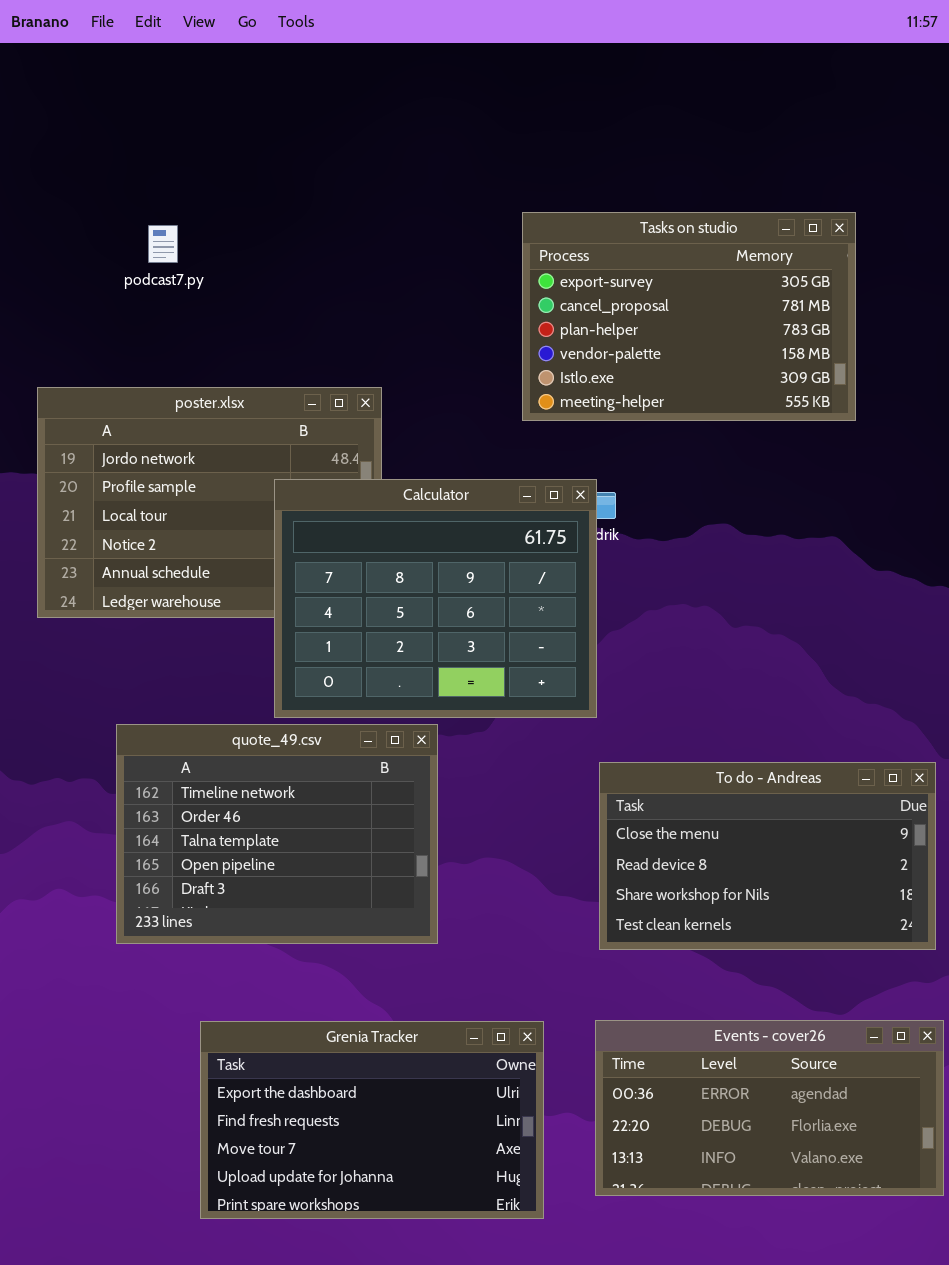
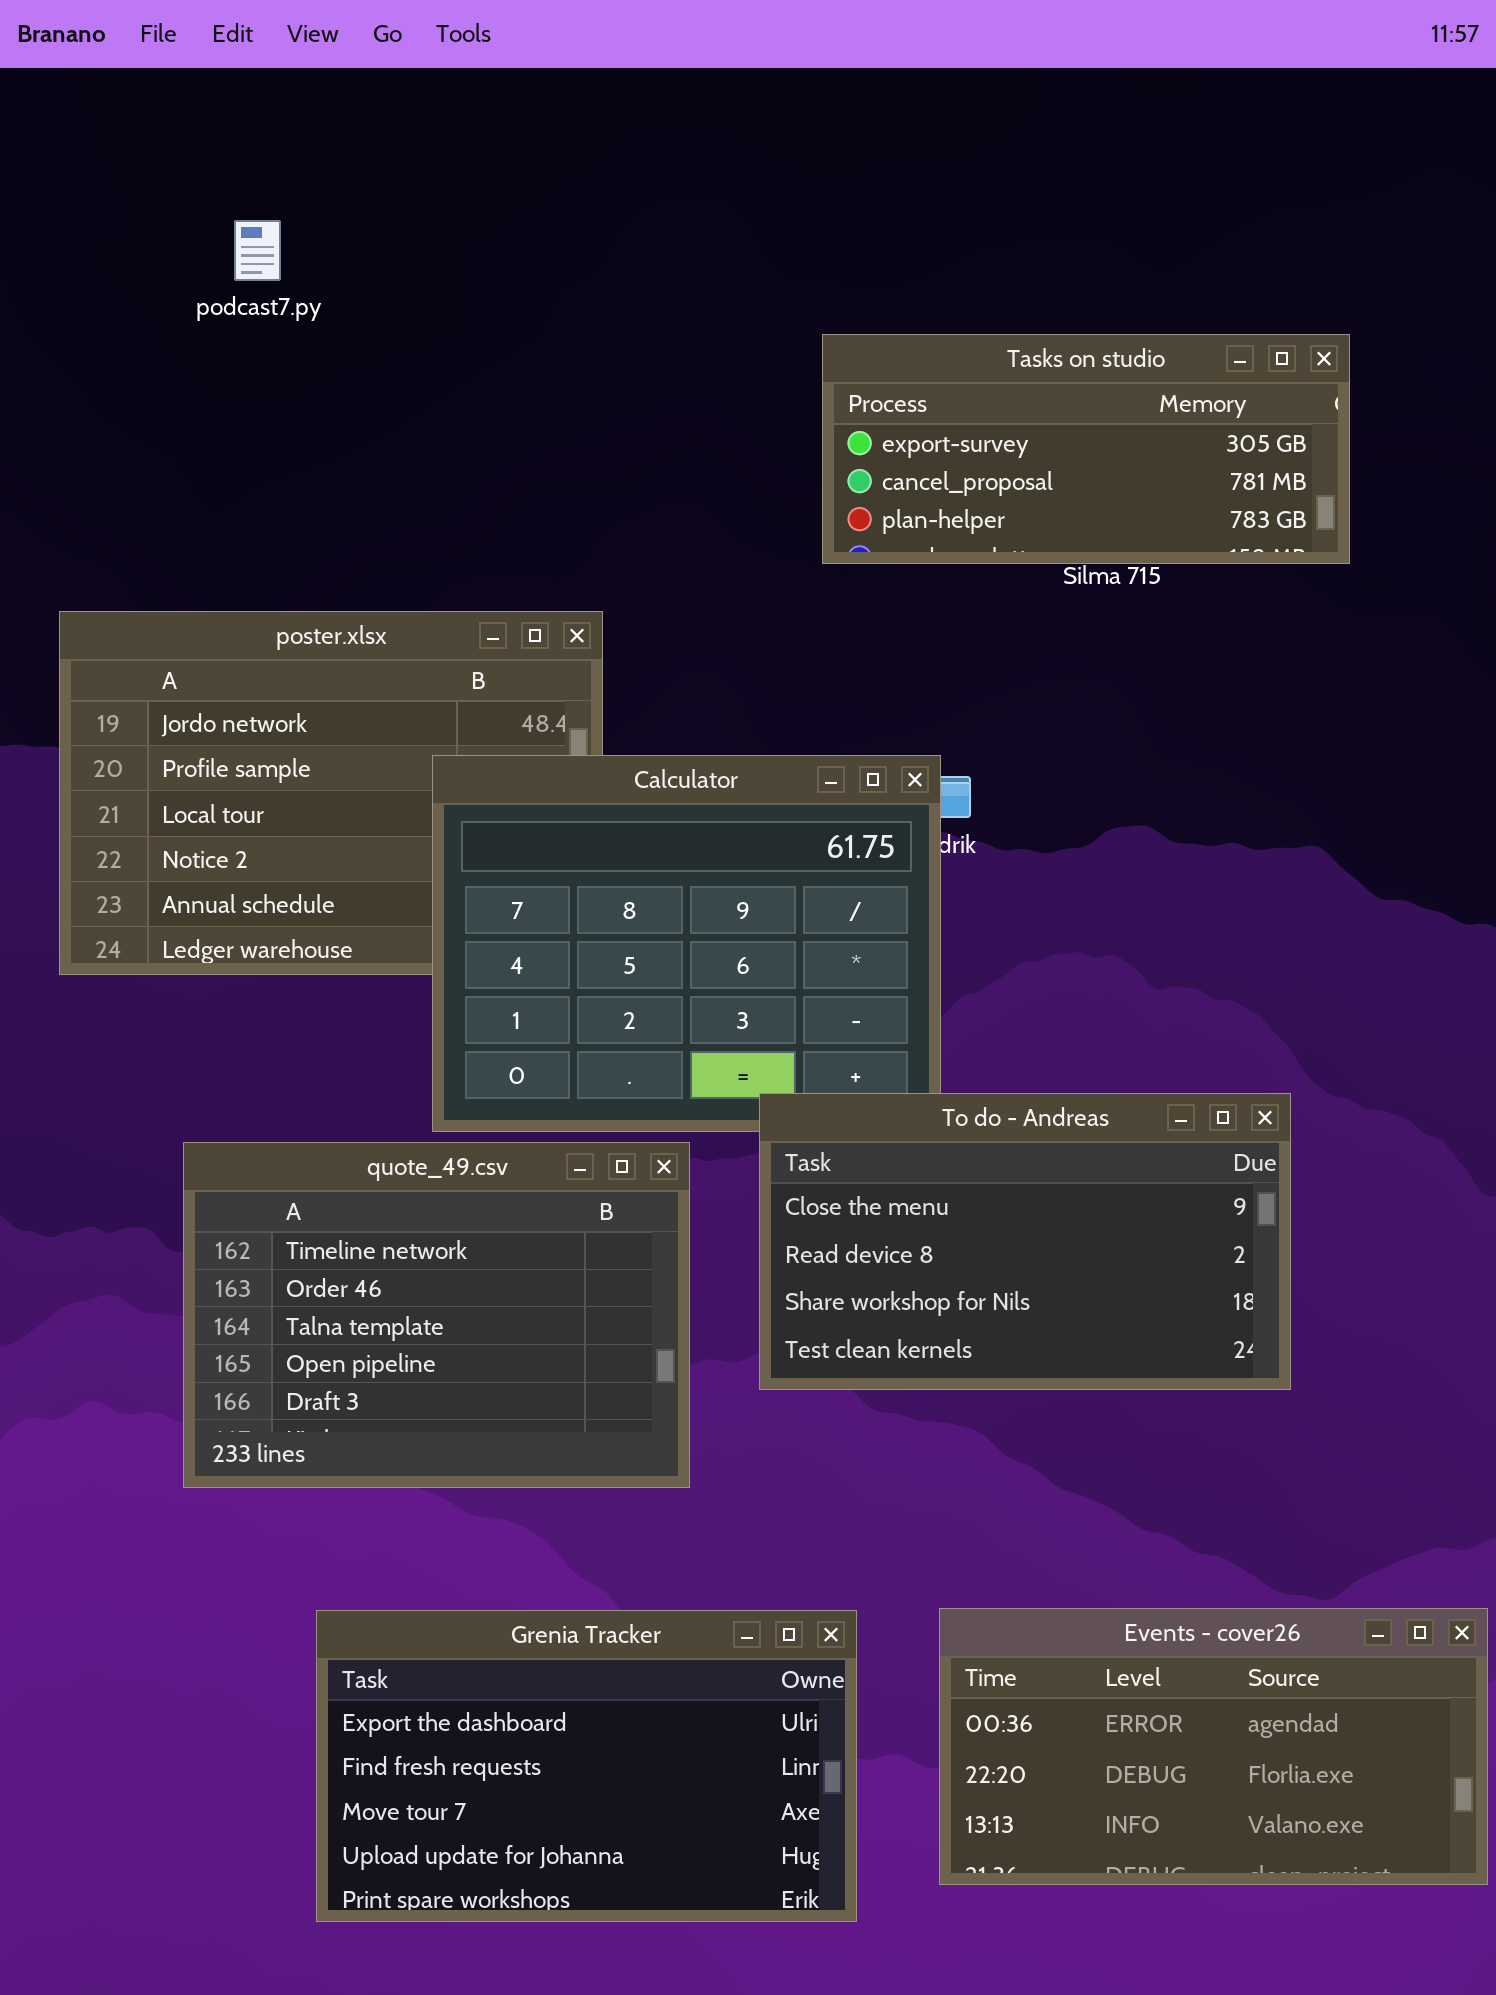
Tasks on studio: [522,212,856,421] -> [822,334,1350,564], resized
podcast7.py: [148,225,178,263] -> [234,220,281,281], moved
To do - Andreas: [599,762,936,950] -> [759,1093,1291,1390], moved

